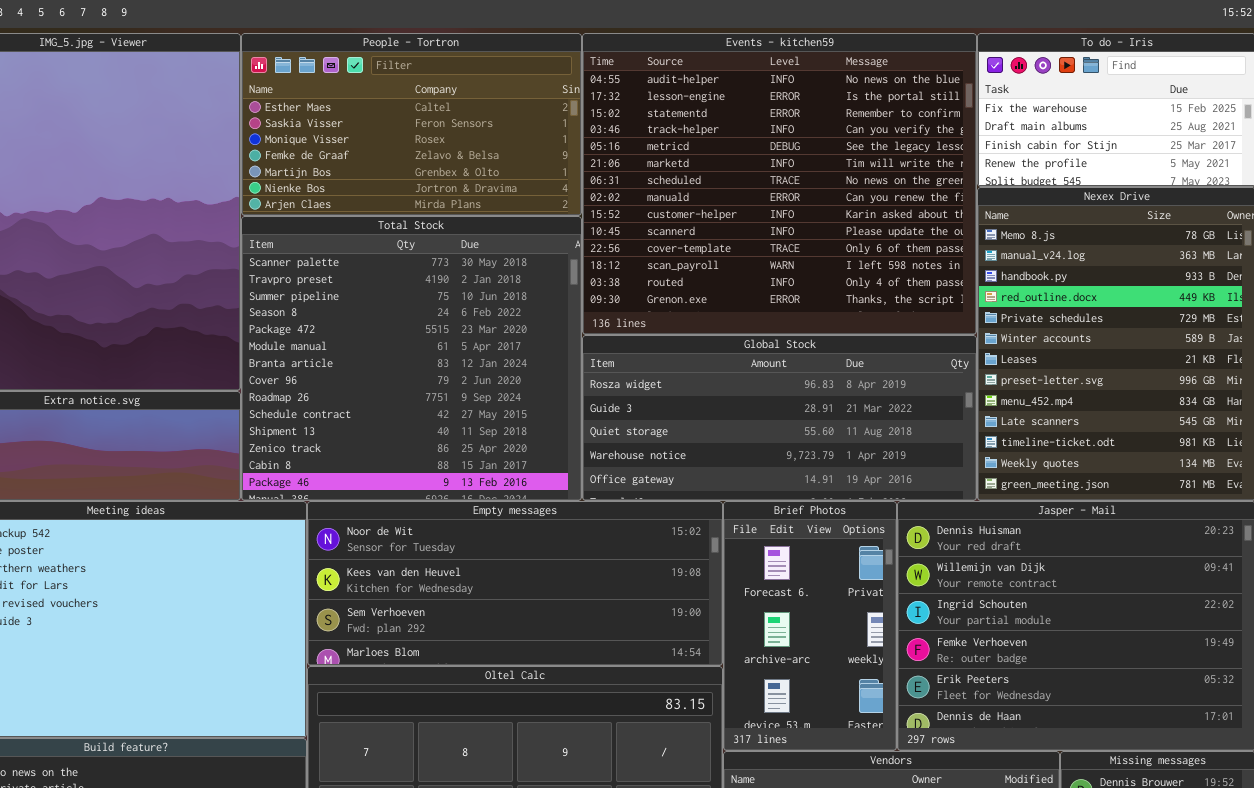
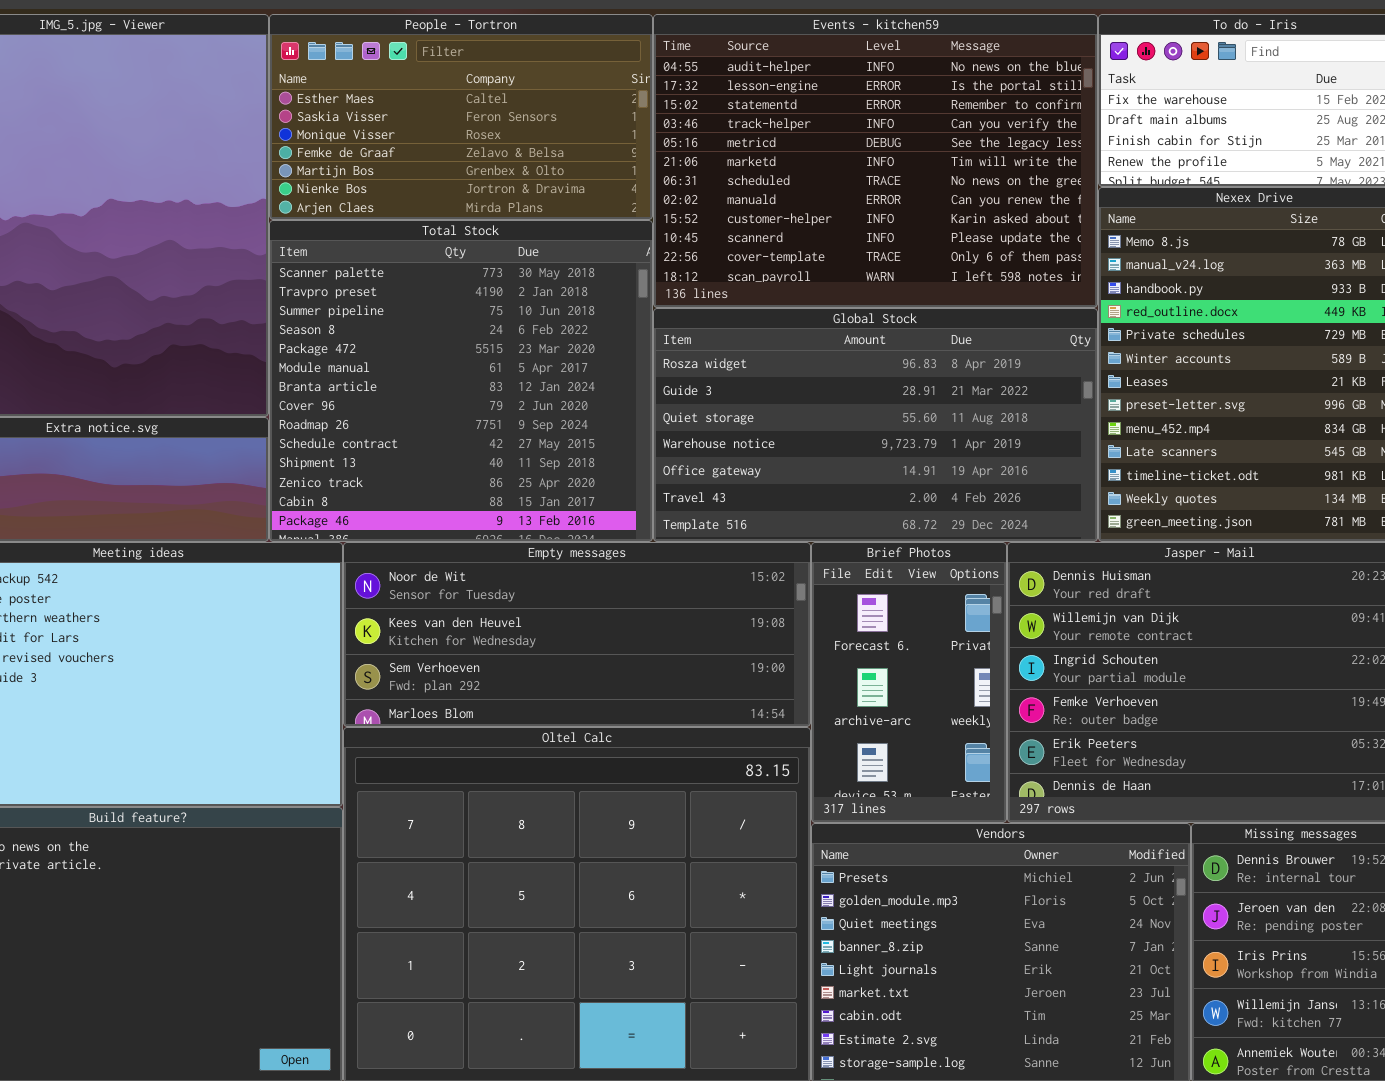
Events - kitchen59: [582,33,977,335] -> [653,14,1098,308], resized
Global Stock: [582,335,977,501] -> [653,308,1098,542], resized

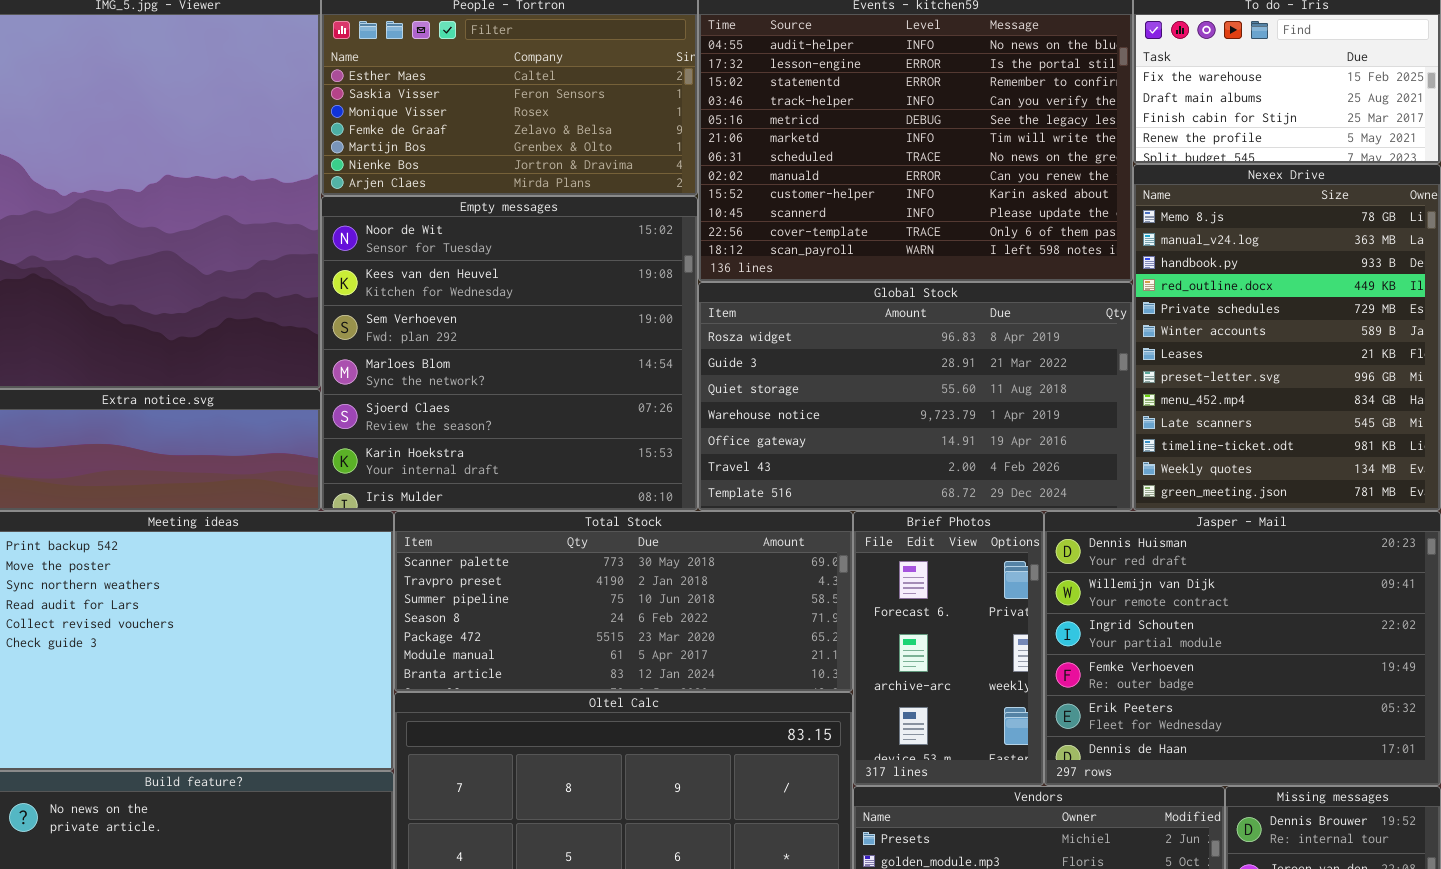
Total Stock: [269,220,653,542] -> [394,511,853,692], moved, resized
Empty messages: [343,542,811,727] -> [321,196,698,511], moved, resized

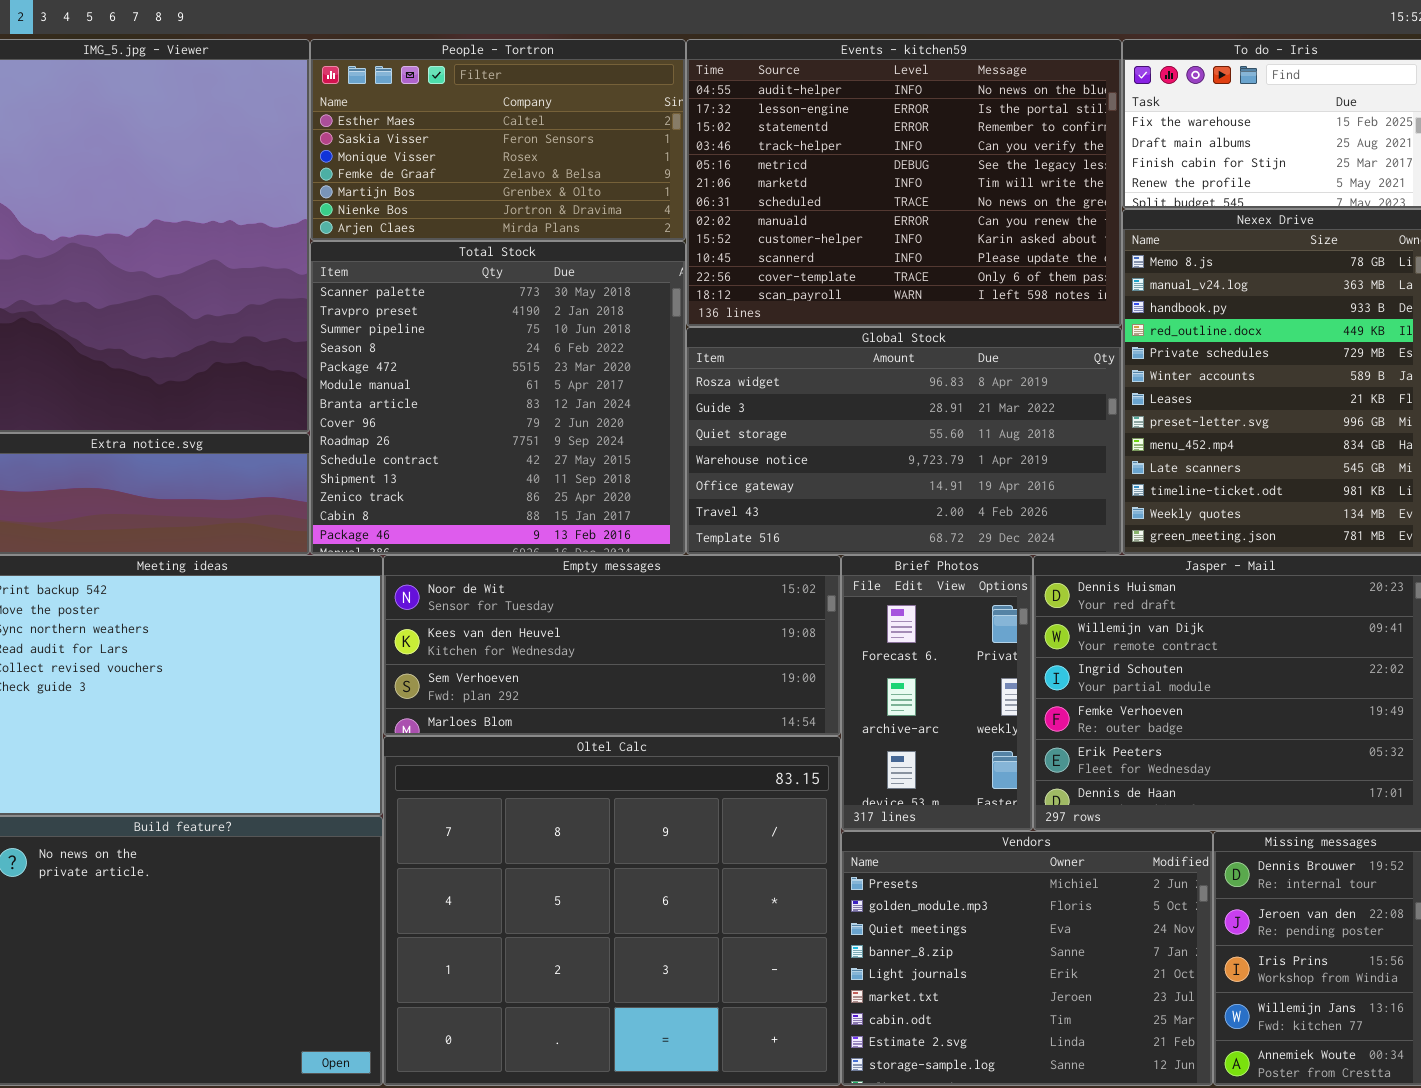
Empty messages: [321,196,698,511] -> [383,555,841,736], moved, resized
Total Stock: [394,511,853,692] -> [310,241,686,555], moved, resized

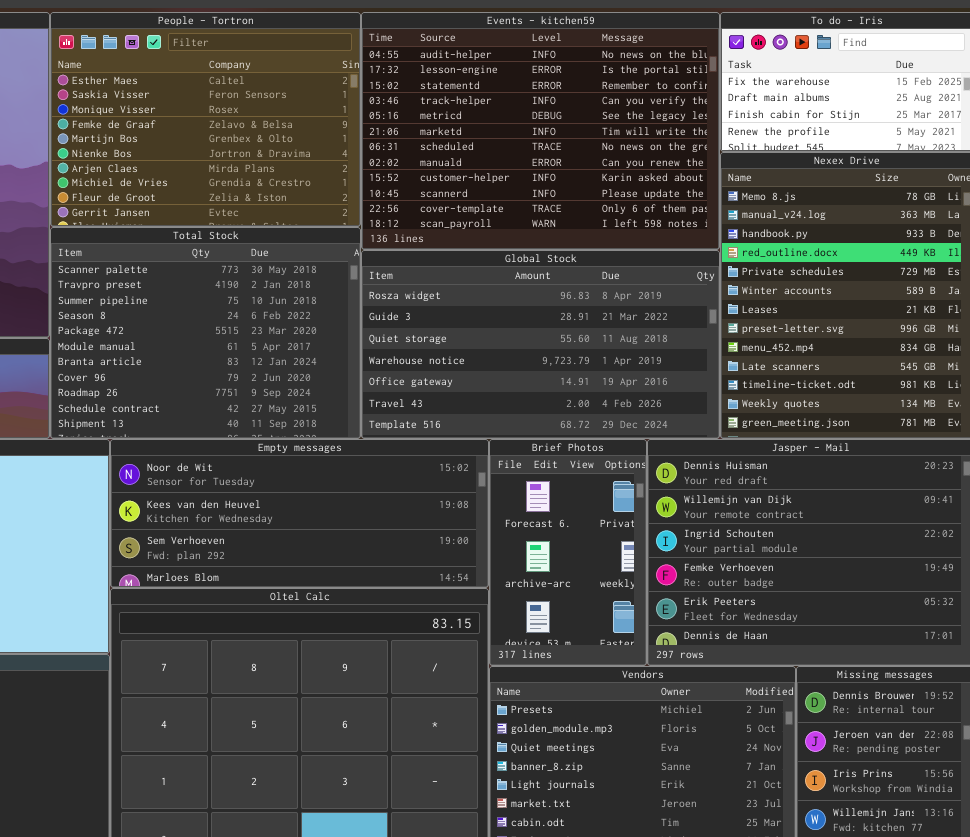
People - Tortron: [310,39,686,241] -> [50,12,361,227], resized
Total Stock: [310,241,686,555] -> [50,227,361,439], resized

